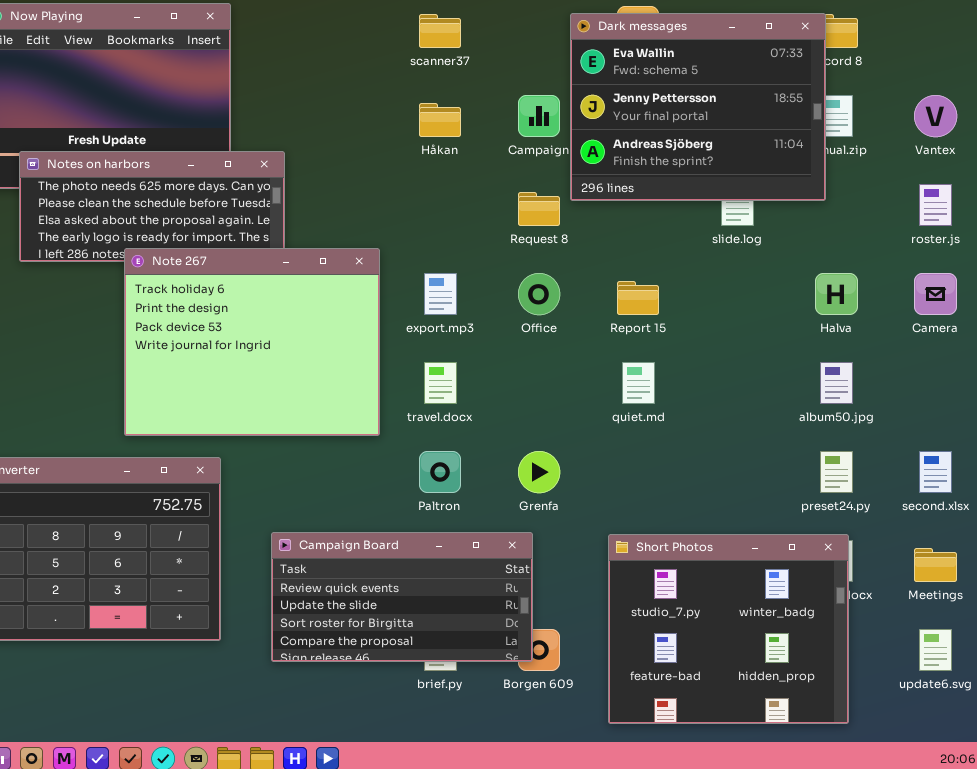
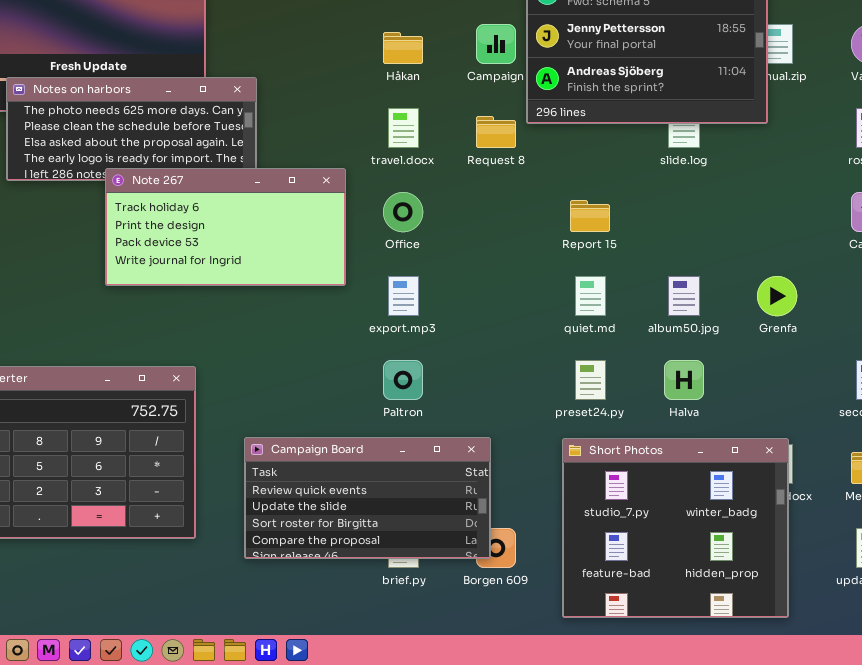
Note 267: [124,248,380,436] -> [105,168,346,286], resized
export.mp3: [424,273,457,315] -> [388,276,419,316], moved
Office: [518,273,560,315] -> [383,192,423,232], moved
Halva: [815,273,858,315] -> [664,360,704,400], moved
travel.docx: [424,362,457,404] -> [388,108,419,148], moved
album50.jpg: [820,362,853,404] -> [668,276,700,316], moved
Grenfa: [518,451,560,493] -> [757,276,797,316], moved
preset24.py: [820,451,853,493] -> [575,360,606,400], moved

